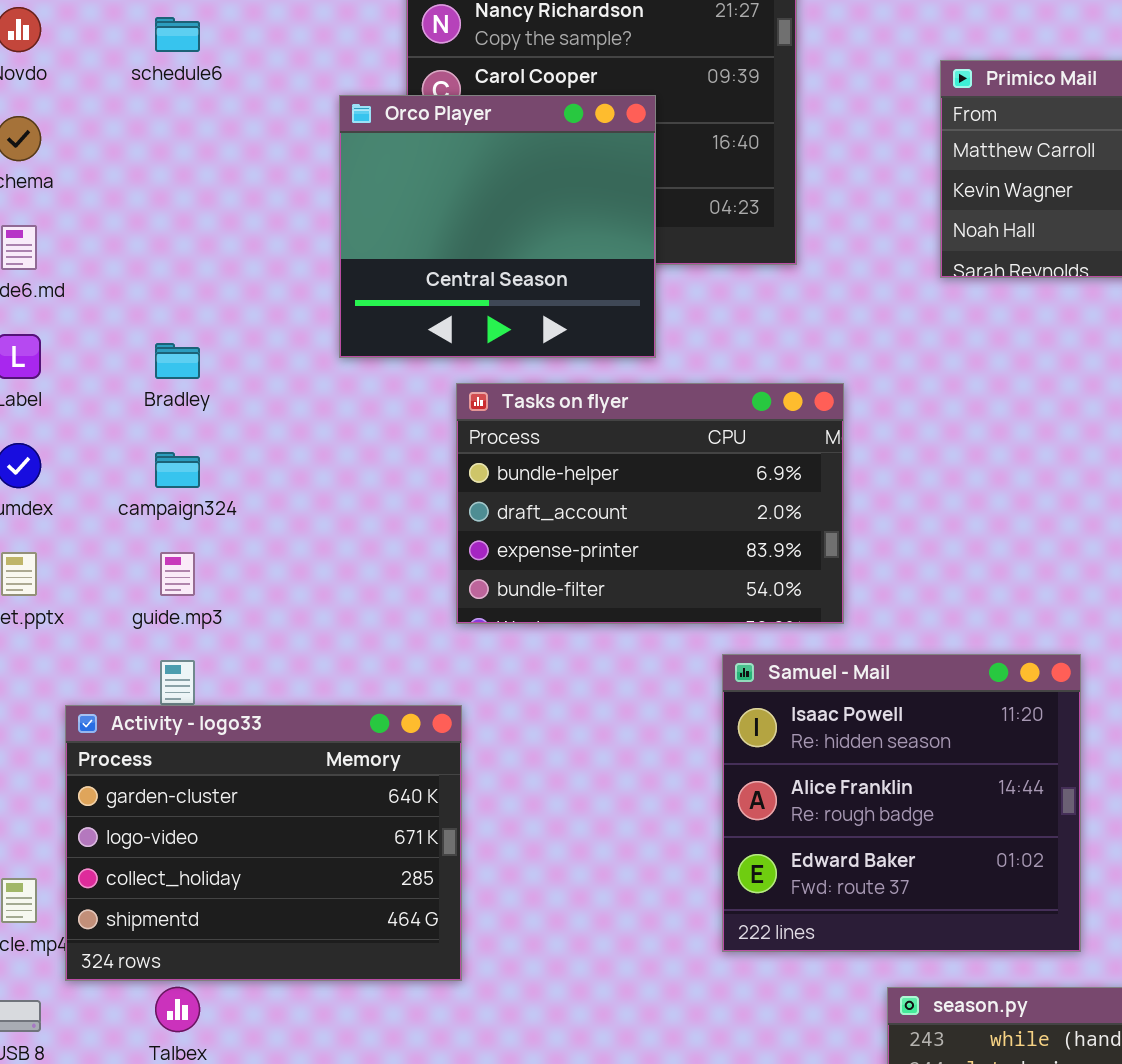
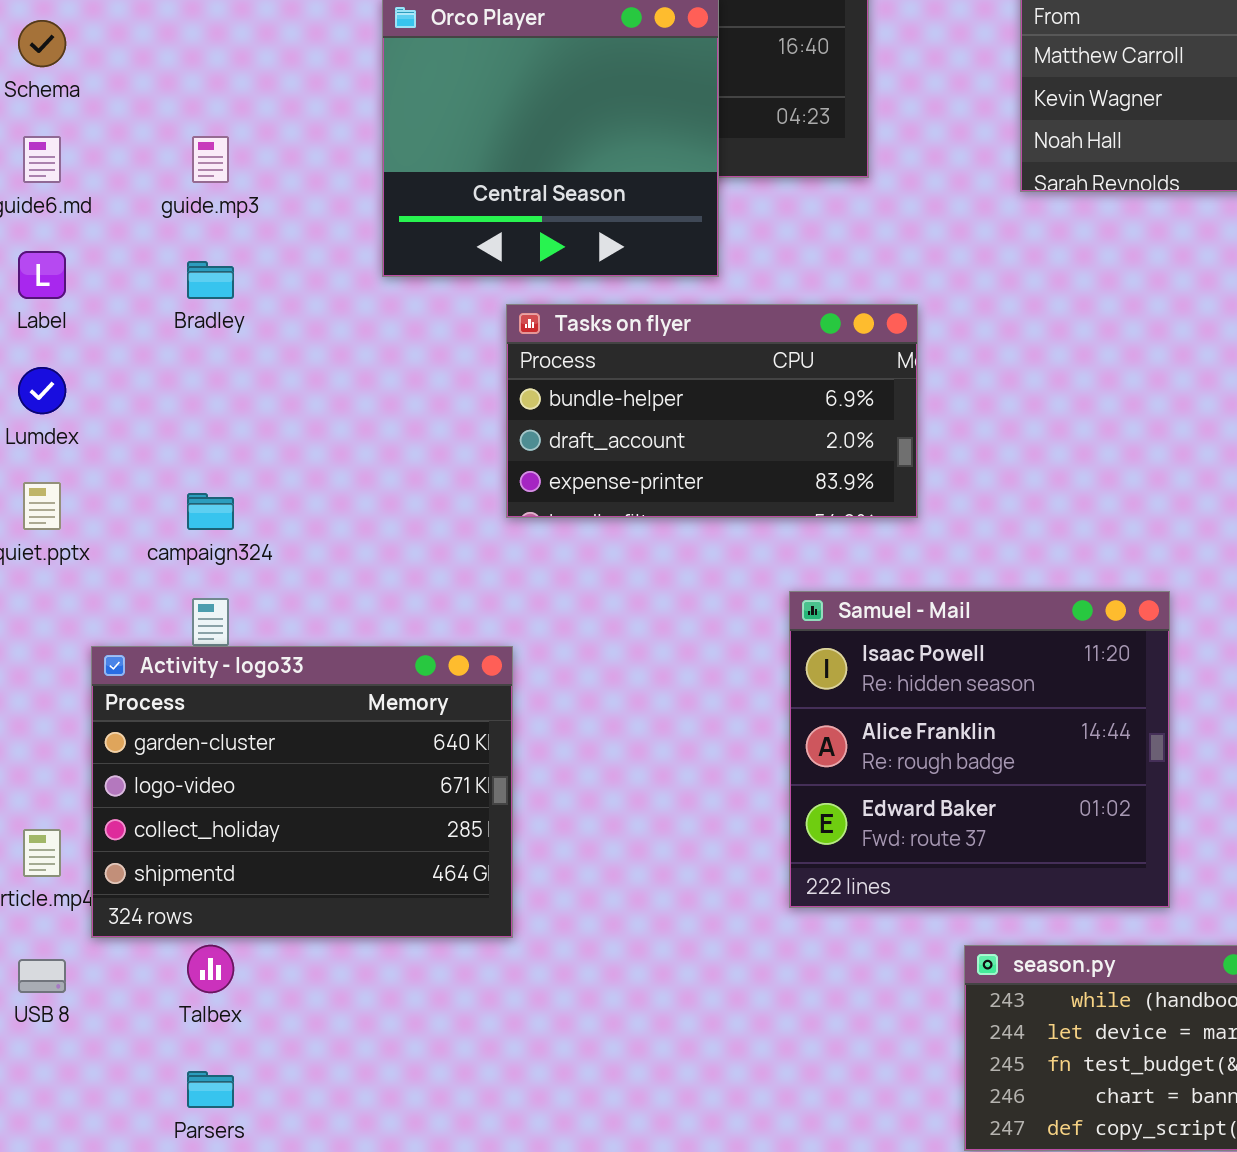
Tasks on flyer: [456,383,844,624] -> [506,304,918,518], resized
campaign324: [155,452,200,488] -> [187,493,234,530], moved
guide.mp3: [160,552,195,596] -> [192,136,229,183], moved

